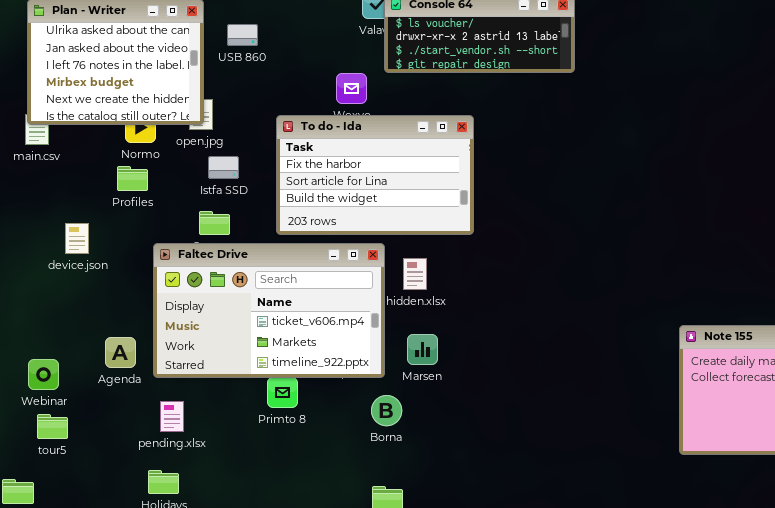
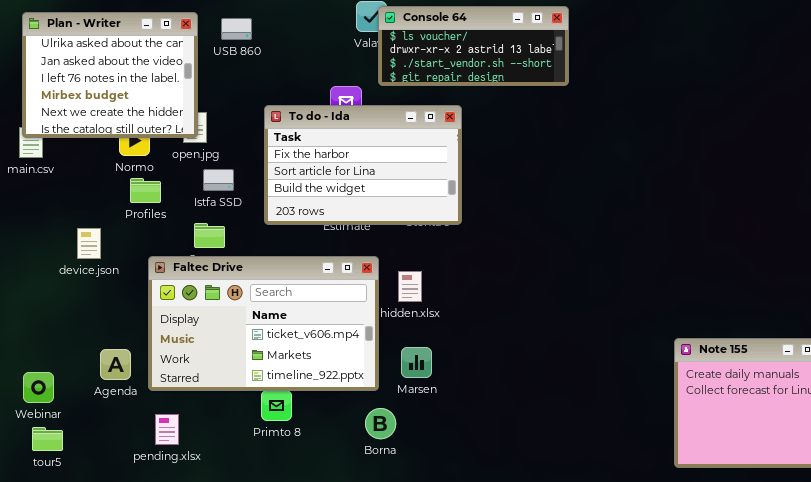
USB 860: [227,24,258,46] -> [221,18,252,40], moved
To do - Ida: [276,115,474,235] -> [264,105,462,225], moved
Profiles: [117,166,148,191] -> [130,178,161,203], moved
device.json: [65,223,89,254] -> [77,228,101,259], moved

